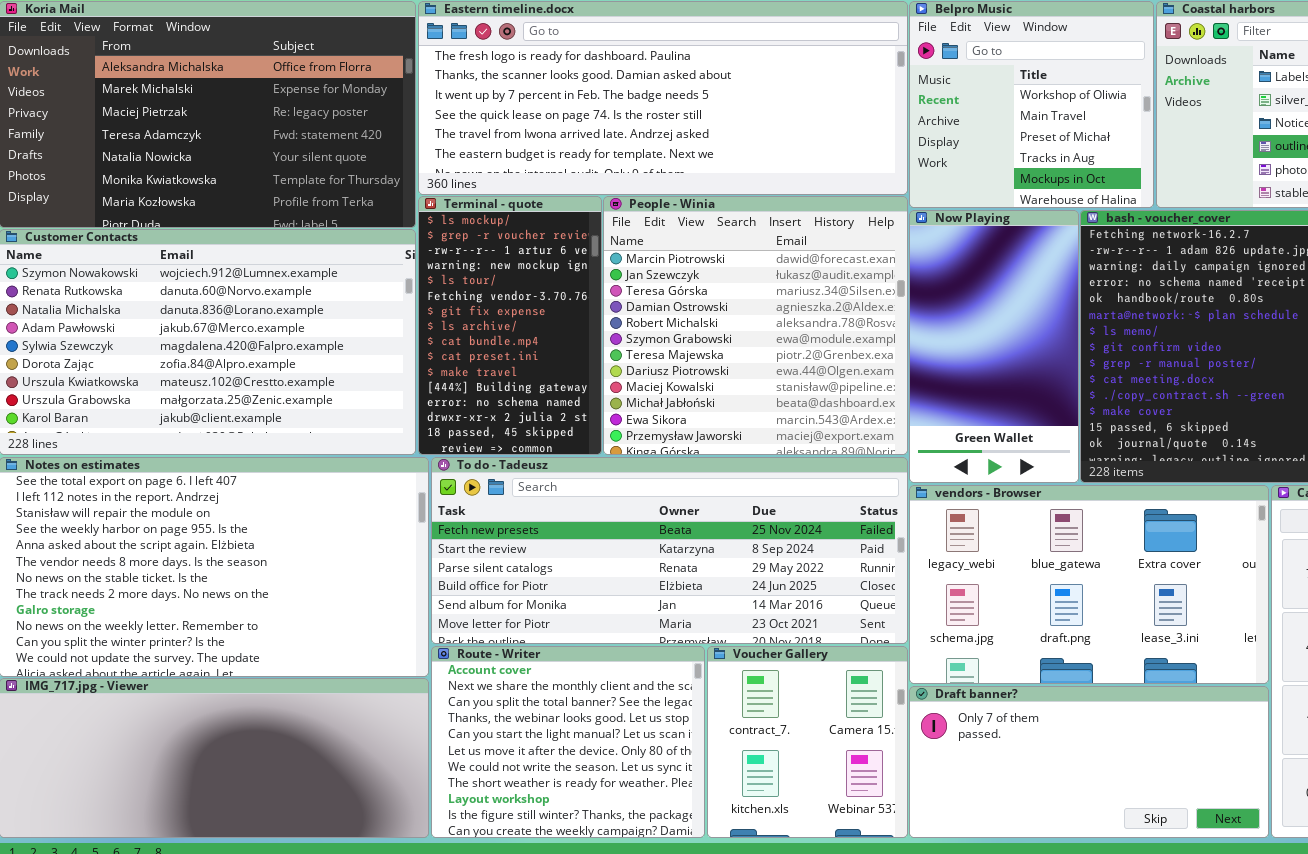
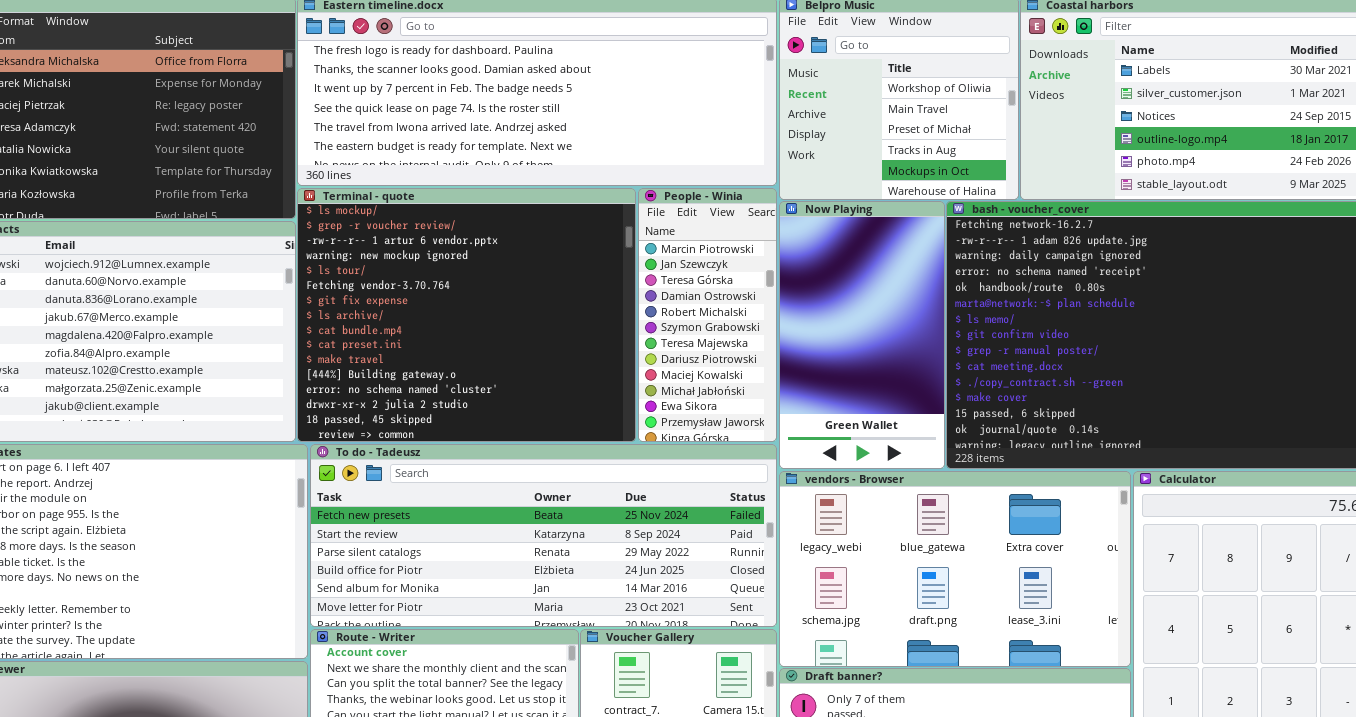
Terminal - quote: [418,196,602,455] -> [297,188,636,442], resized
People - Winia: [603,196,908,455] -> [638,188,777,442], resized

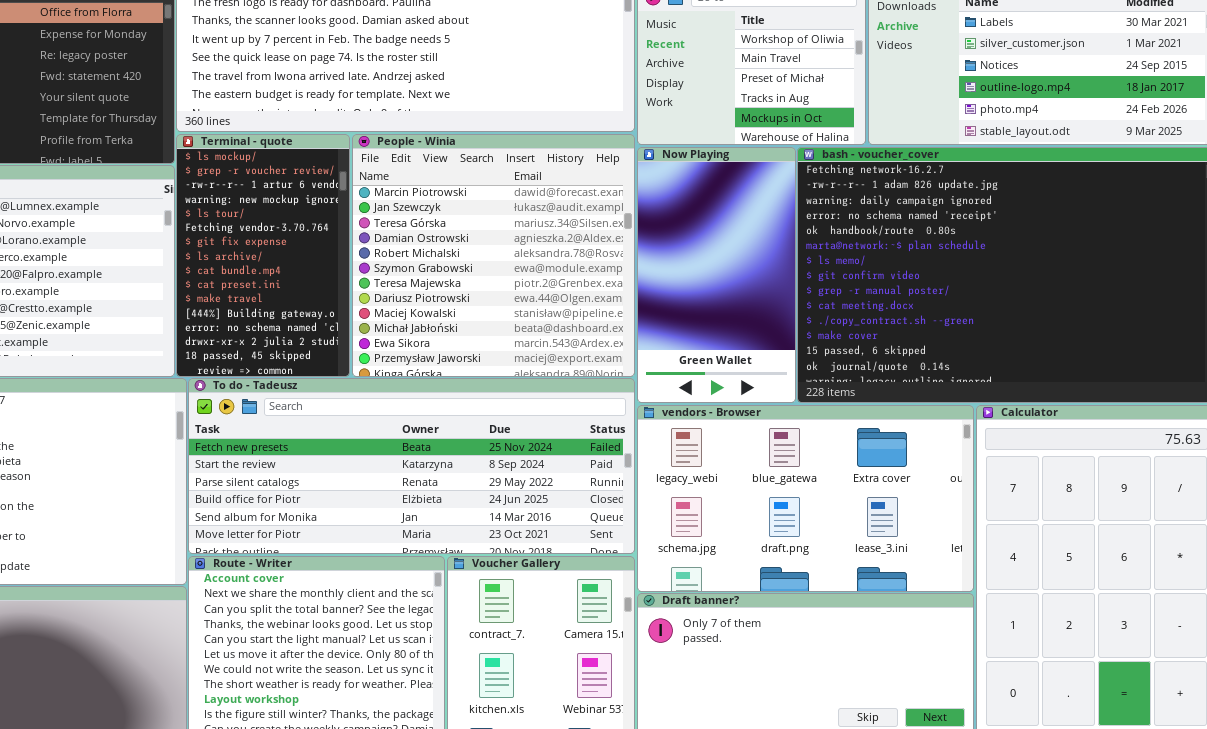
Terminal - quote: [297,188,636,442] -> [176,134,350,377], resized
People - Winia: [638,188,777,442] -> [352,134,635,377], resized

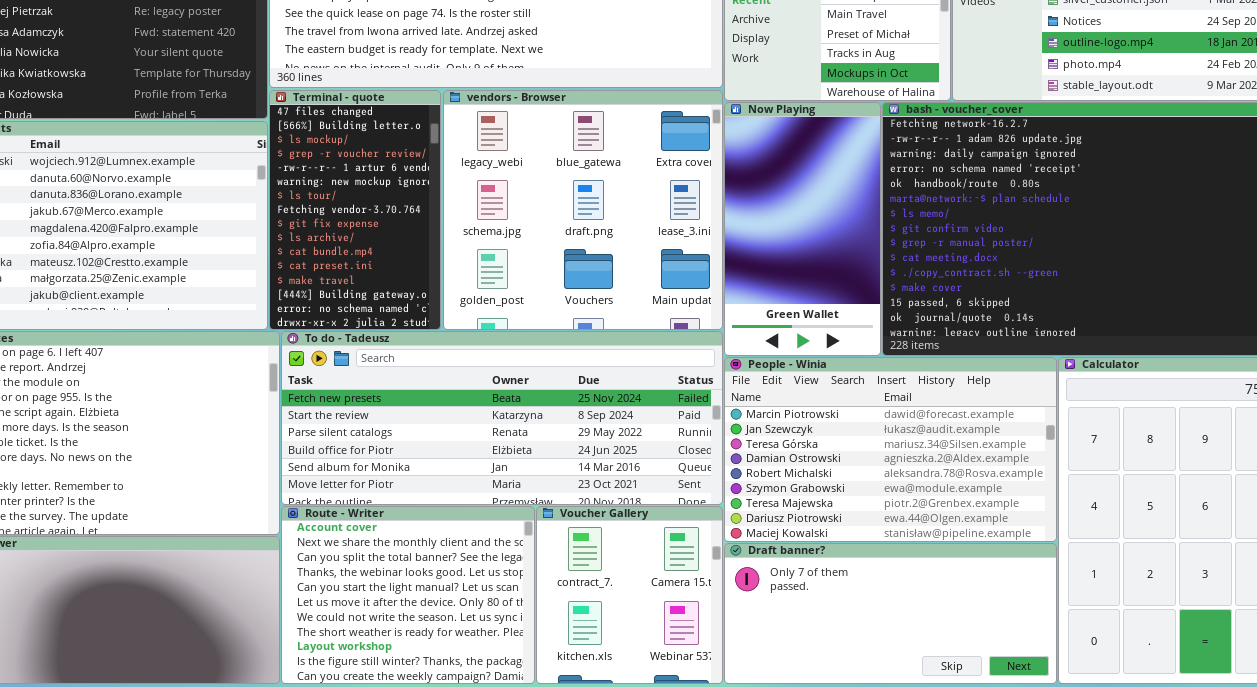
Terminal - quote: [176,134,350,377] -> [269,90,441,330], scrolled up 2 rows
People - Winia: [352,134,635,377] -> [724,357,1057,542], moved, resized
vendors - Browser: [637,405,974,592] -> [443,90,723,330], moved, resized

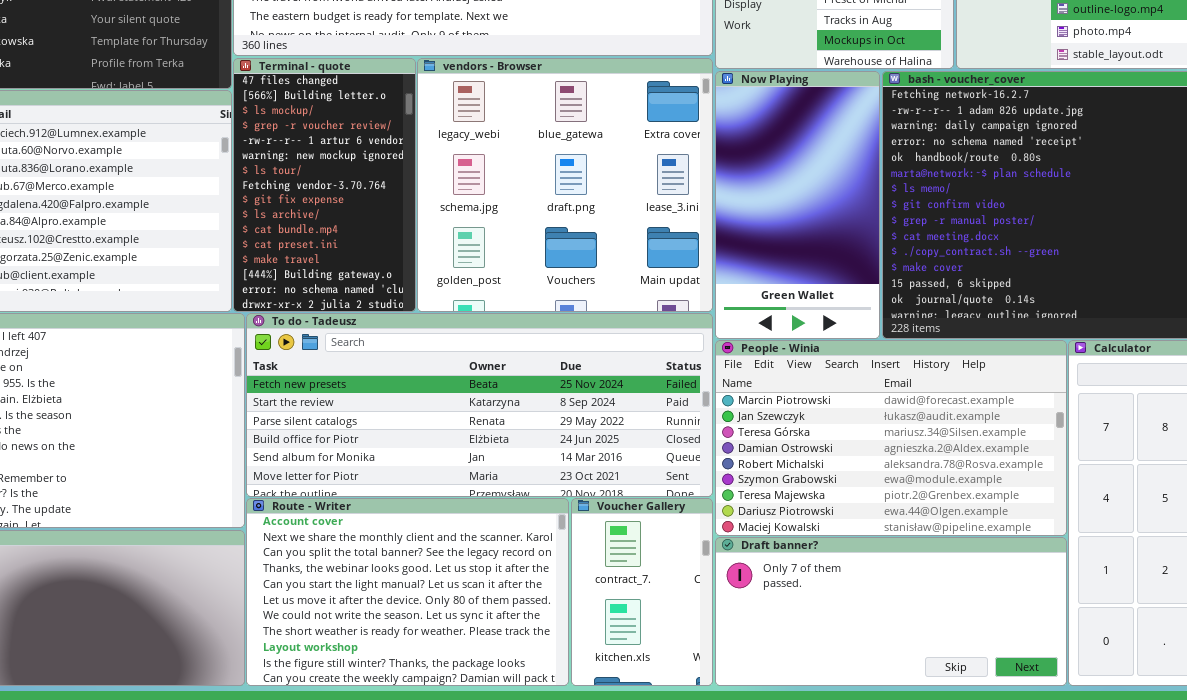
Route - Writer: [281,506,535,684] -> [246,498,569,686], resized
Voucher Gallery: [536,506,723,684] -> [571,498,713,686], resized

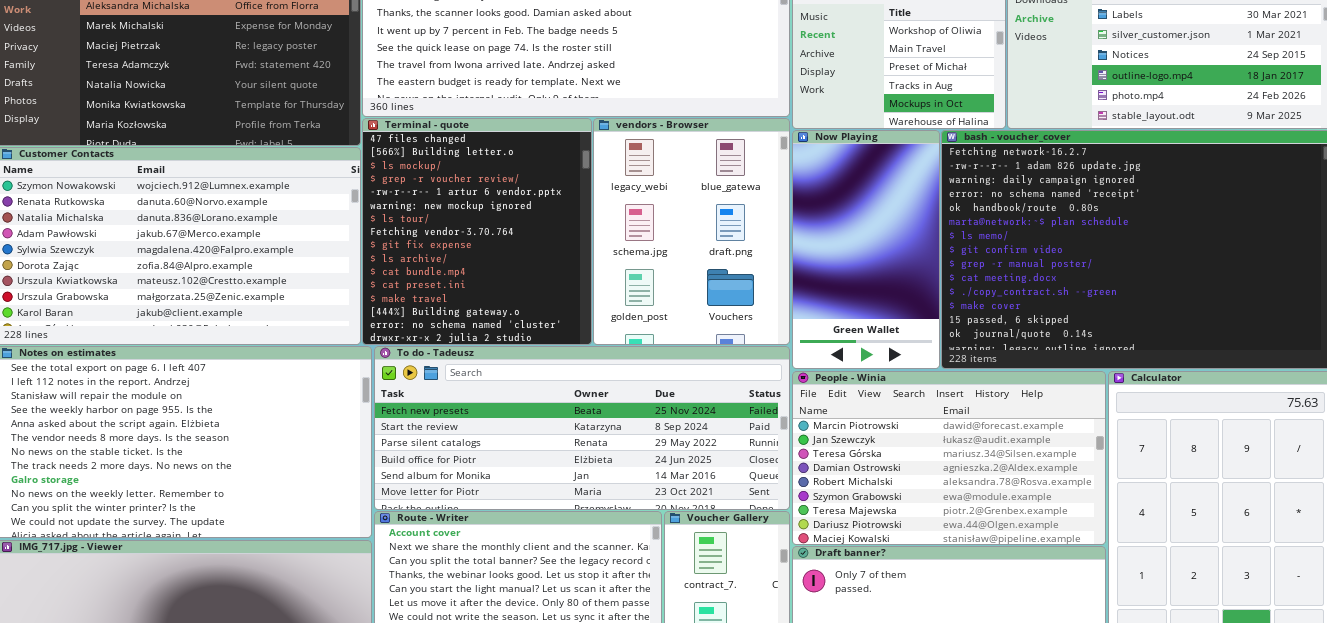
Terminal - quote: [233,58,416,312] -> [362,118,592,345], resized
vendors - Browser: [417,58,713,312] -> [593,118,790,345], resized

